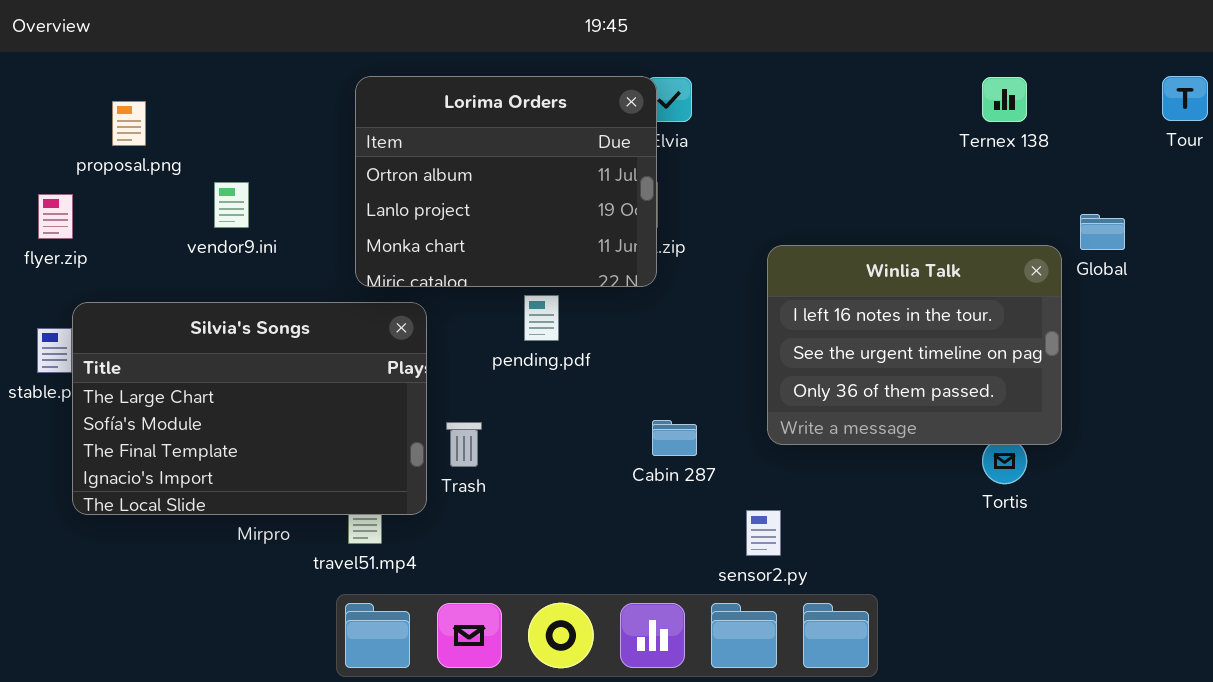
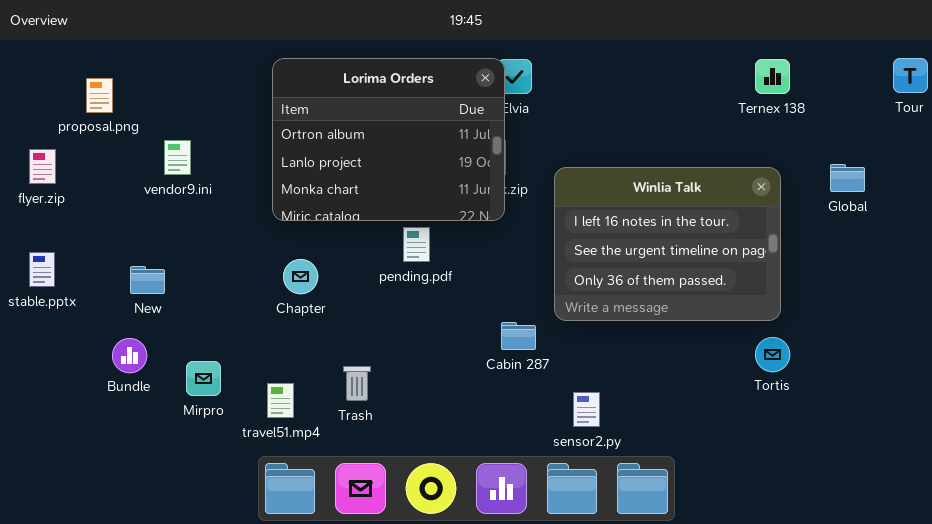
Winlia Talk: [767,245,1062,445] -> [554,167,781,321], moved
Silvia's Songs: [72,302,427,515] -> none, closed
Trash: [446,422,482,467] -> [343,366,371,401], moved

